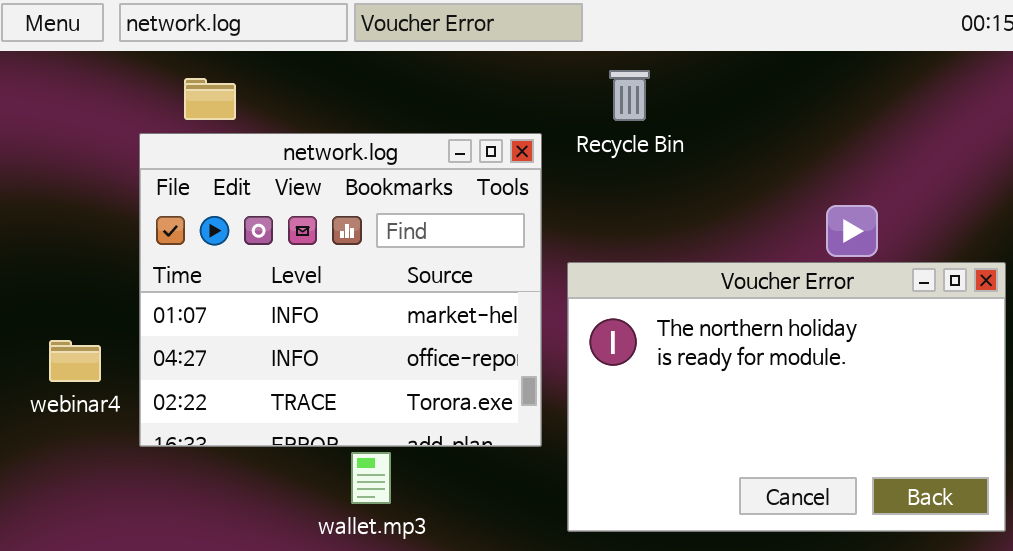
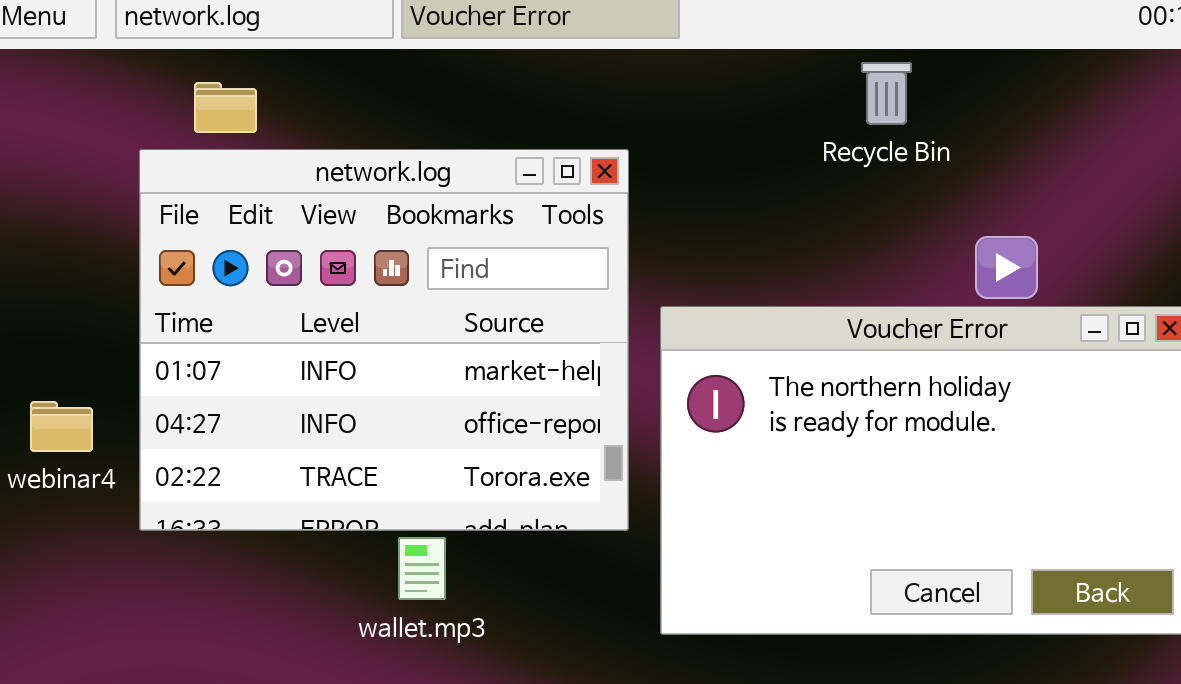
Recycle Bin: [609,70,650,121] -> [861,62,912,125], moved

